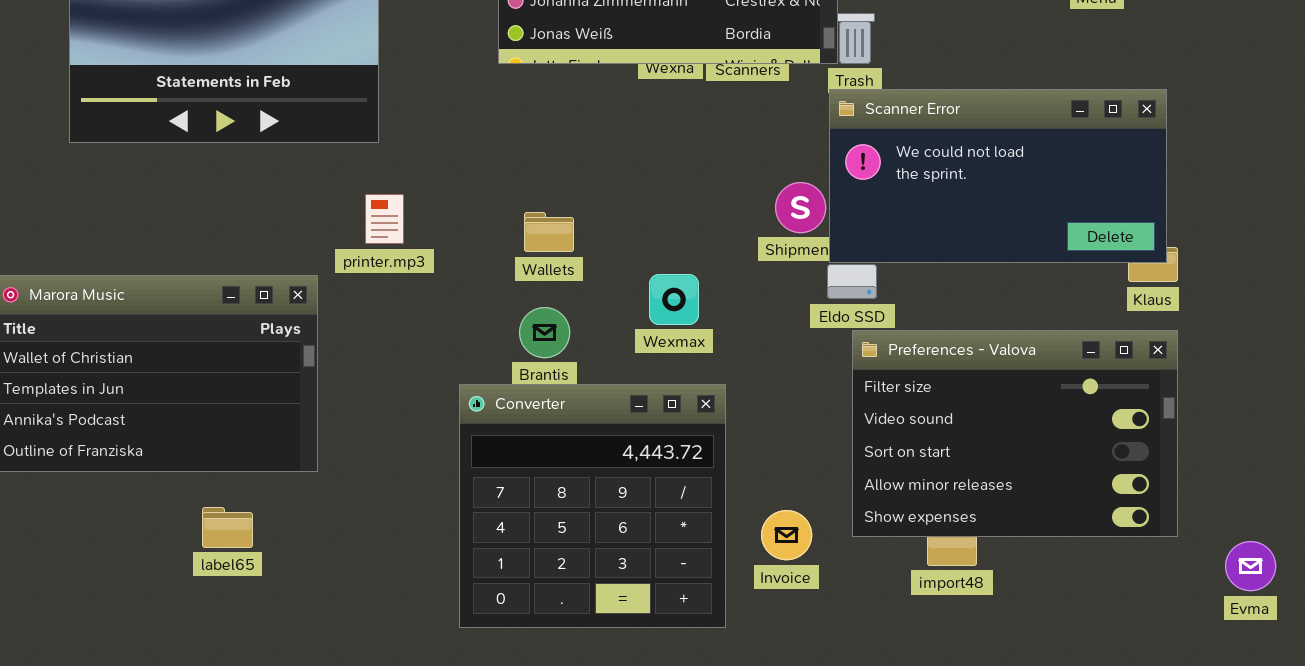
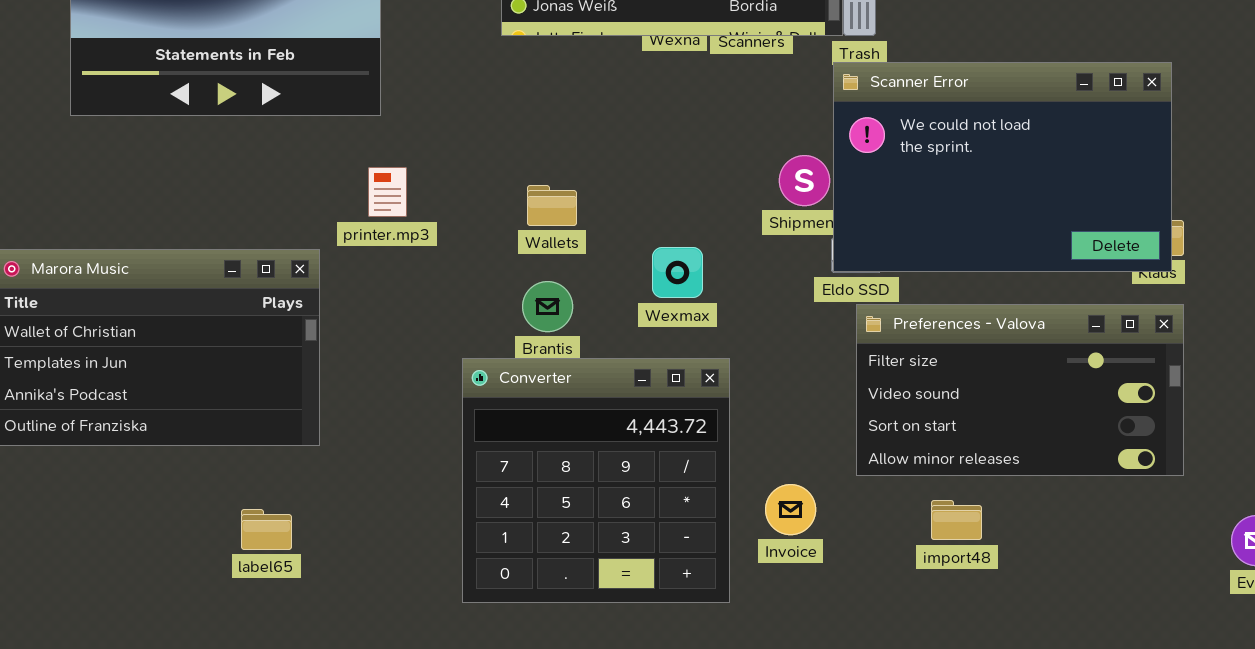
Scanner Error: [829,89,1167,263] -> [833,62,1172,272], resized
Preferences - Valova: [852,330,1178,537] -> [856,304,1184,476], resized
label65: [202,507,253,548] -> [241,509,292,550], moved

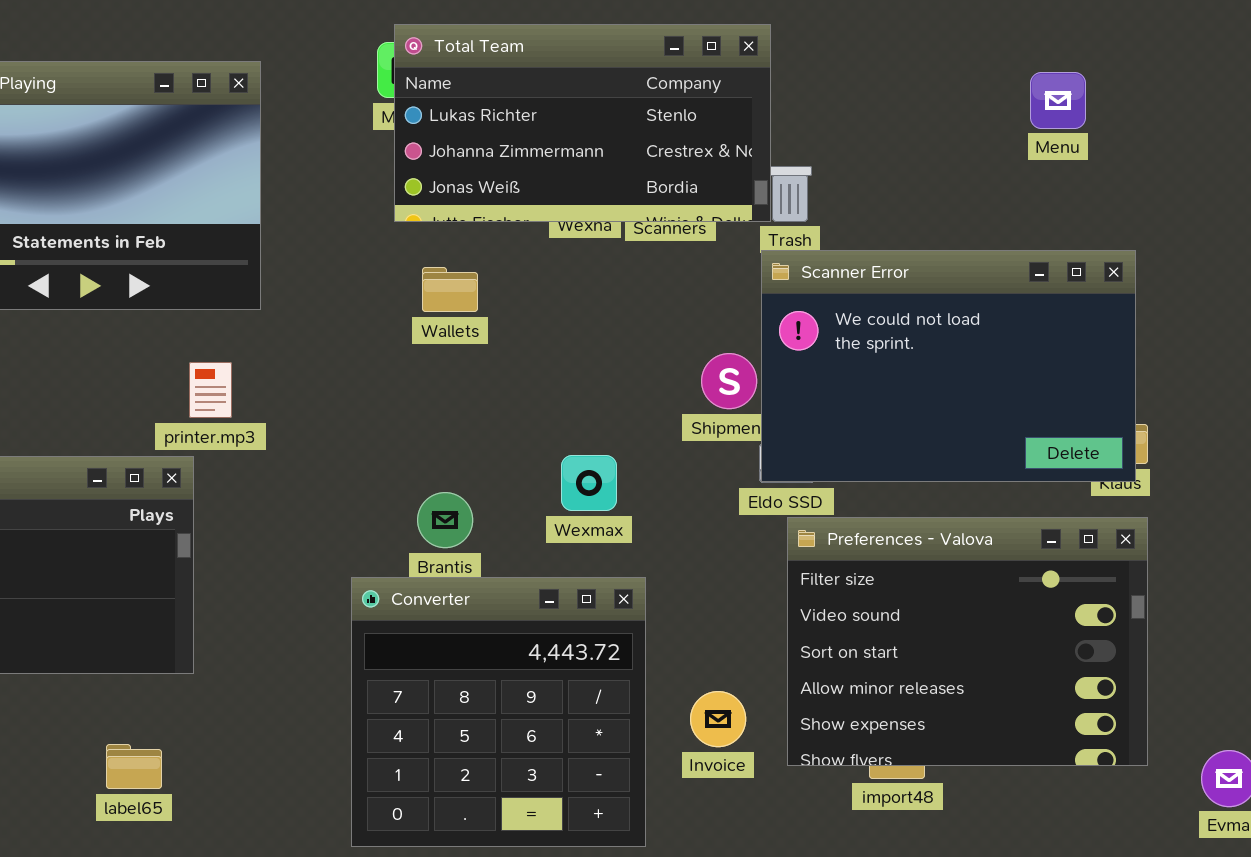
printer.mp3: [368,167,407,217] -> [189,362,232,418], moved
Wallets: [527,185,577,226] -> [422,267,478,312], moved
Preferences - Valova: [856,304,1184,476] -> [787,517,1148,766], resized
Invoice: [765,484,816,535] -> [690,691,746,747], moved

